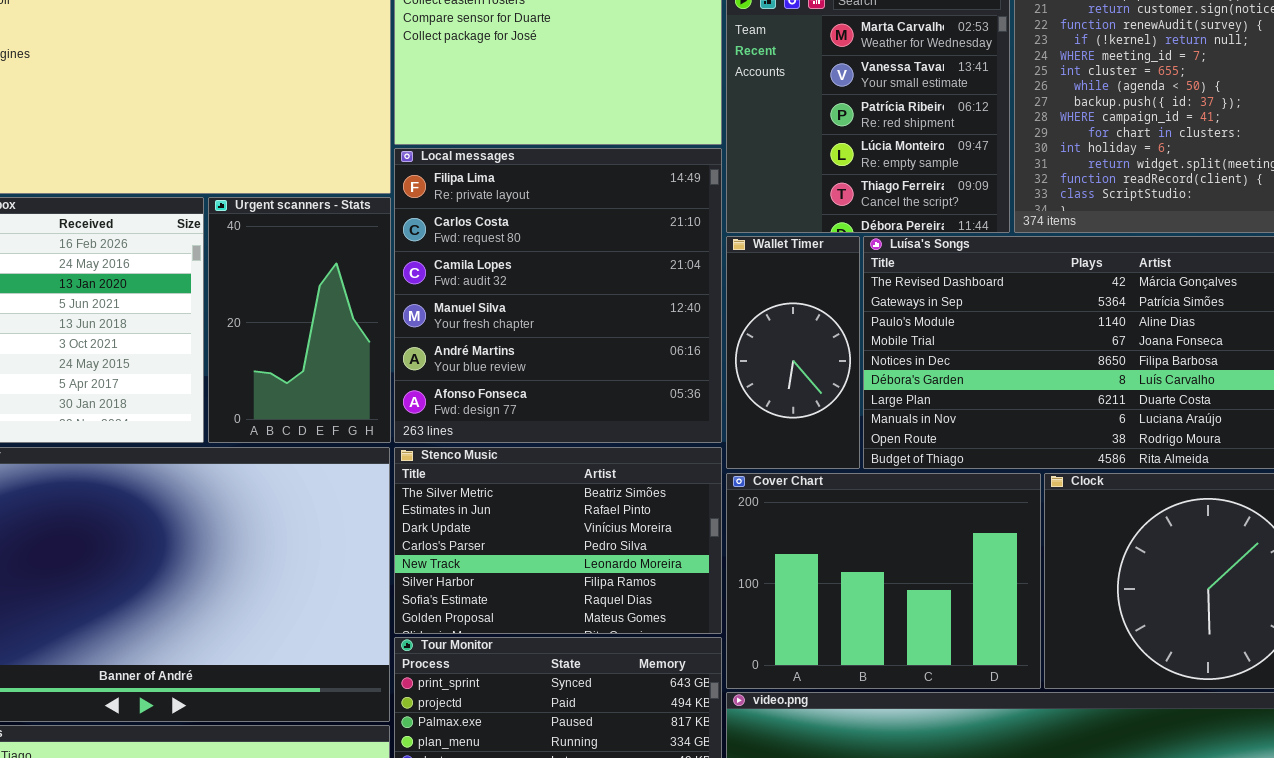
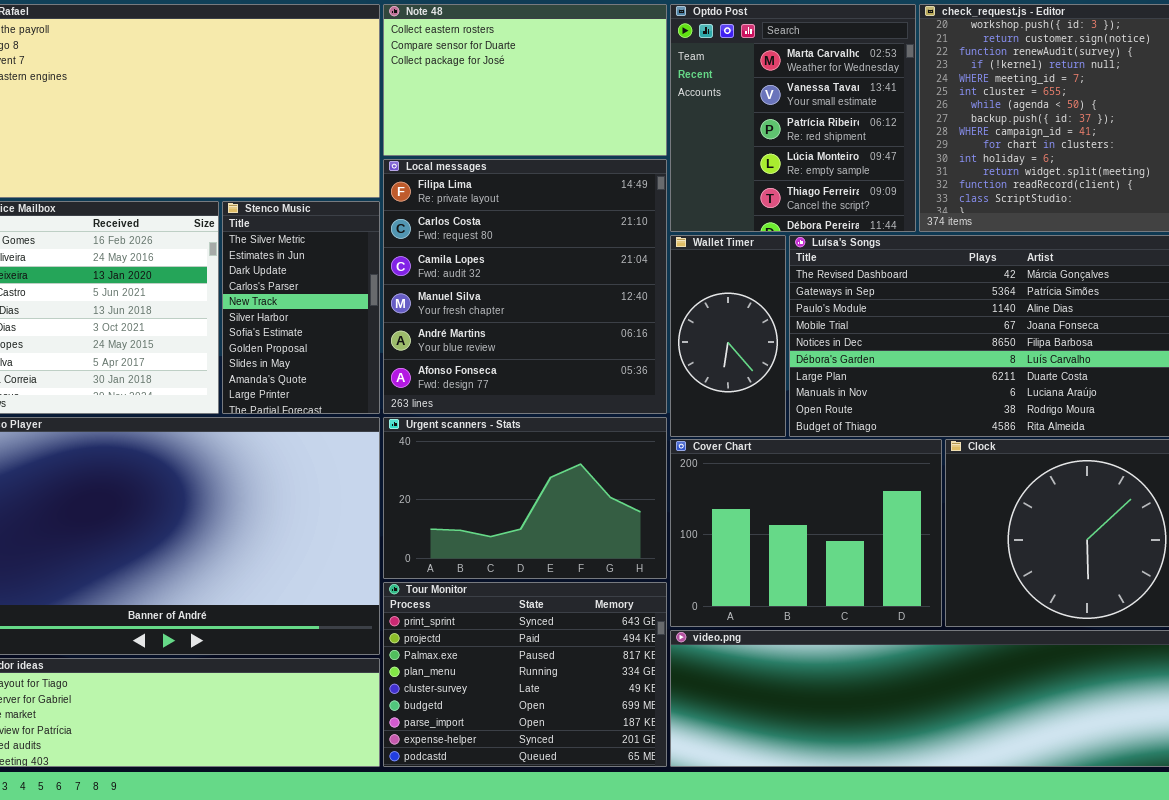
Urgent scanners - Stats: [208,197,391,443] -> [383,417,667,579], moved, resized
Stenco Music: [394,447,722,634] -> [222,201,380,414], moved, resized

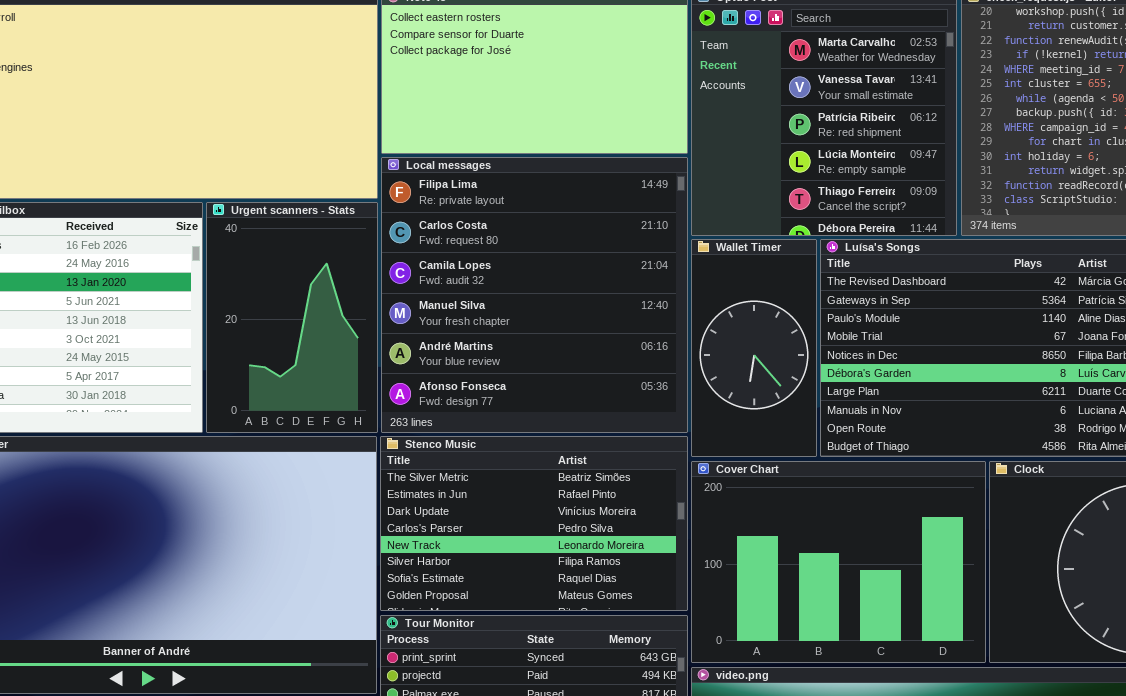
Stenco Music: [222,201,380,414] -> [380,436,688,611], moved, resized
Urgent scanners - Stats: [383,417,667,579] -> [206,202,378,433], moved, resized

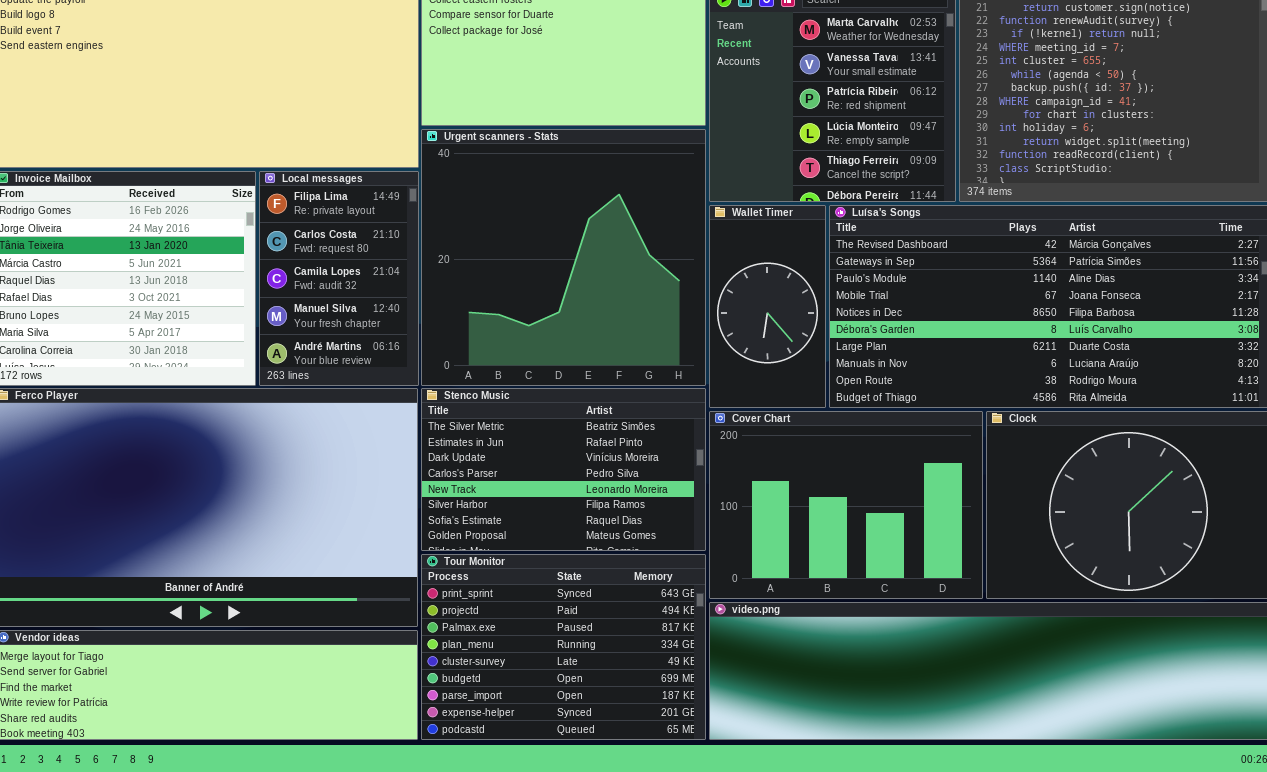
Local messages: [381,157,688,433] -> [259,171,419,386], moved, resized
Urgent scanners - Stats: [206,202,378,433] -> [421,129,706,386], moved, resized

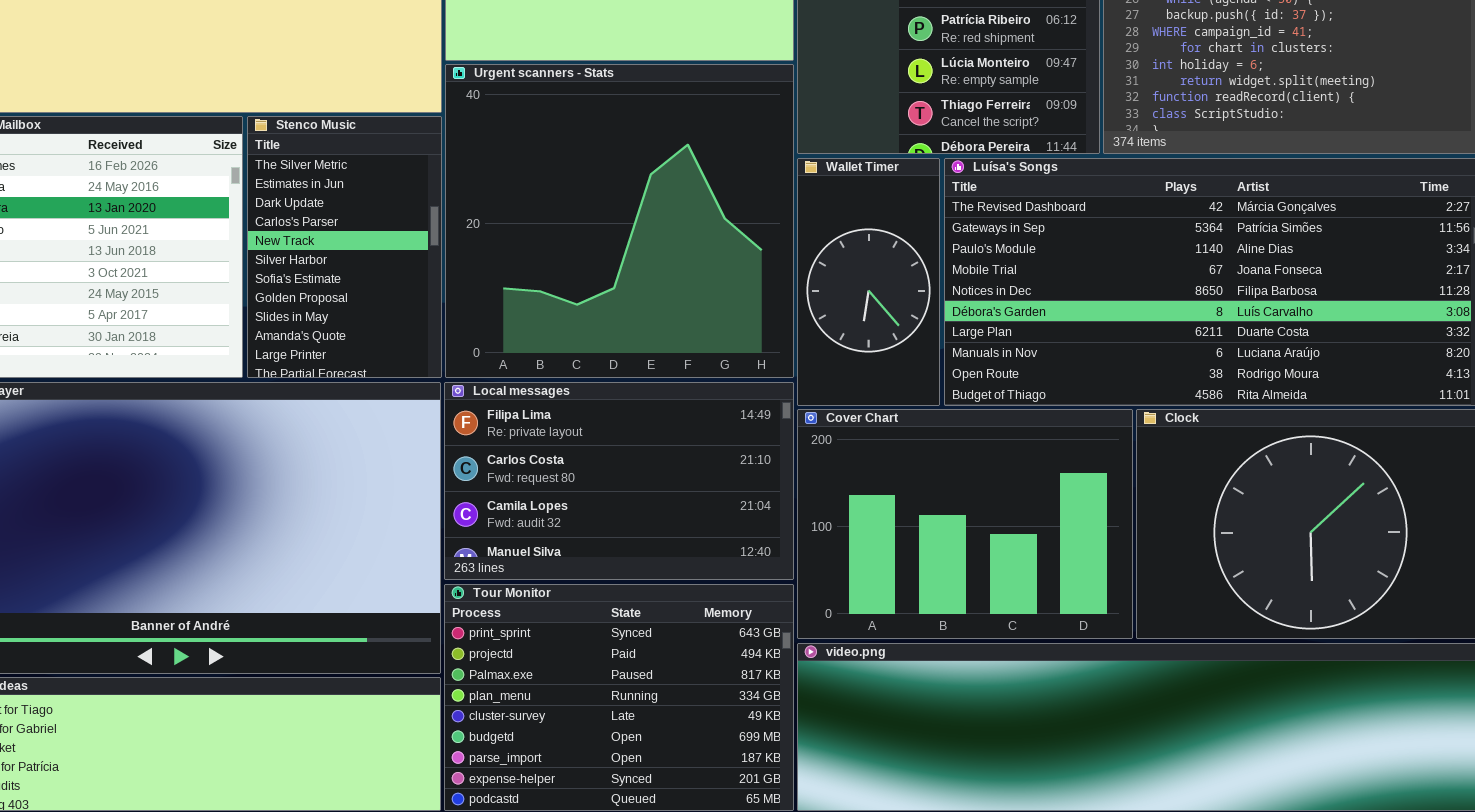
Local messages: [259,171,419,386] -> [444,382,794,580], moved, resized
Stenco Music: [421,388,706,551] -> [247,116,442,378], moved, resized

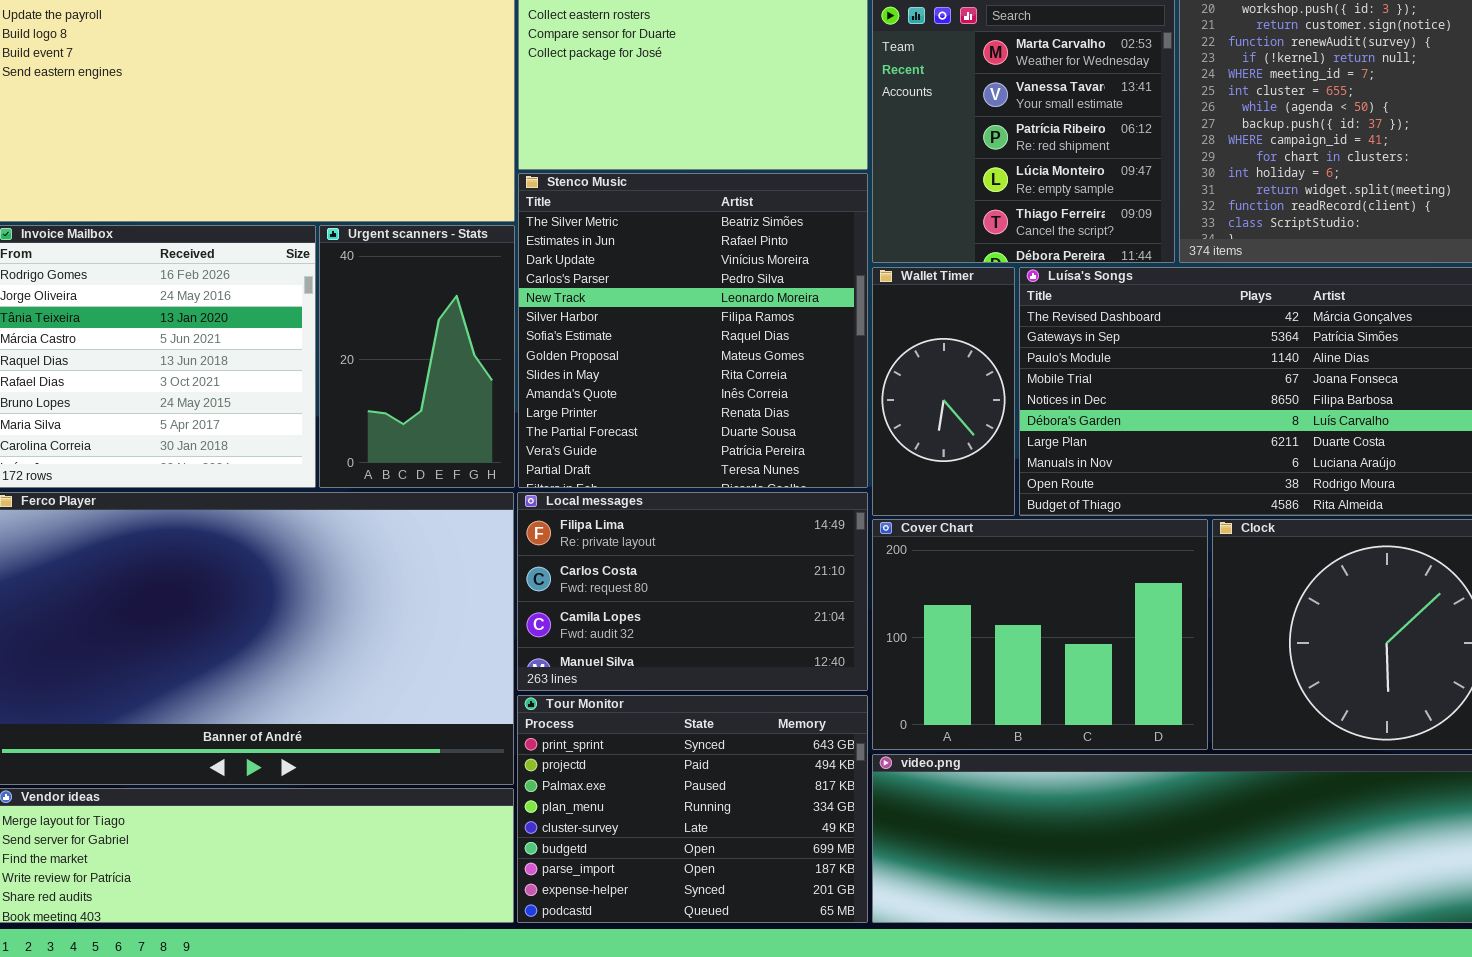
Urgent scanners - Stats: [445,64,794,378] -> [319,225,515,488], moved, resized
Stenco Music: [247,116,442,378] -> [518,173,868,488], moved, resized

